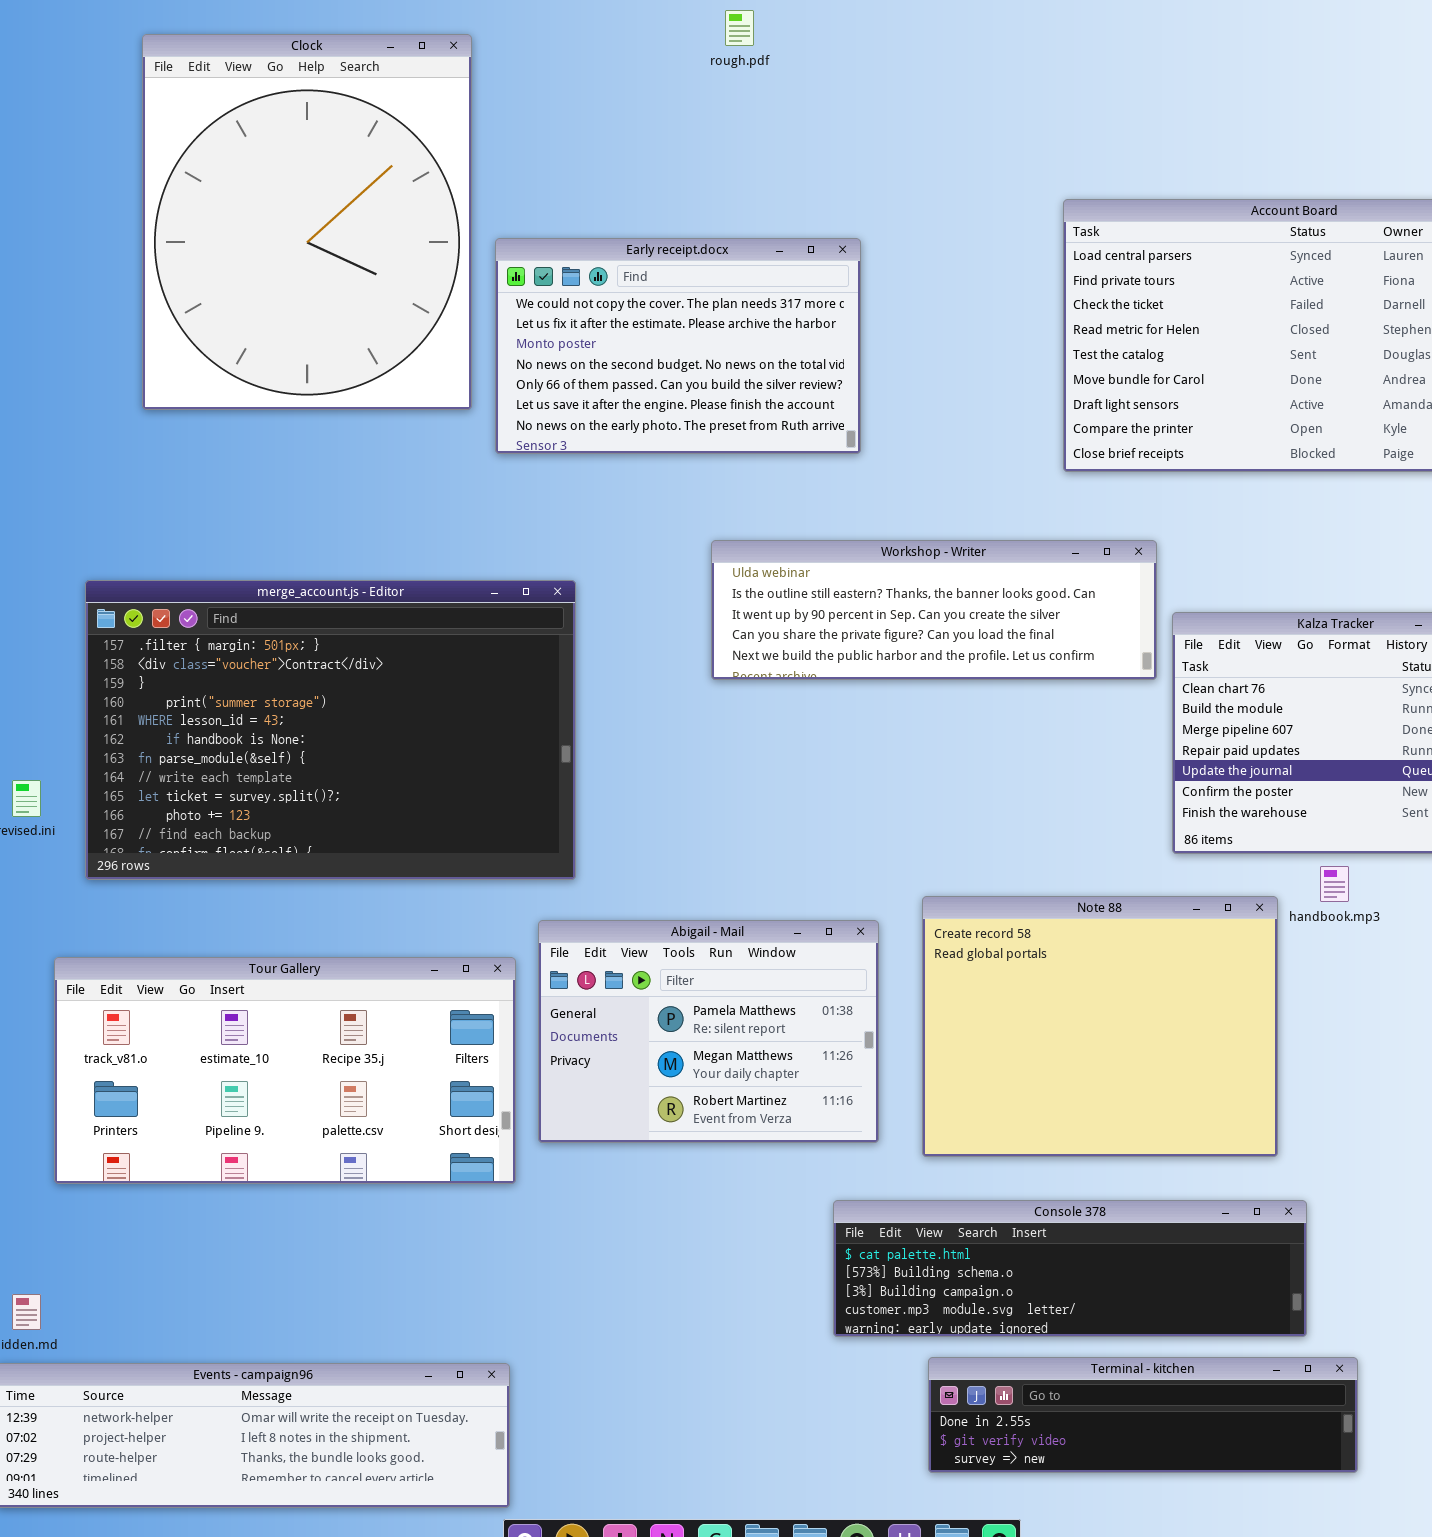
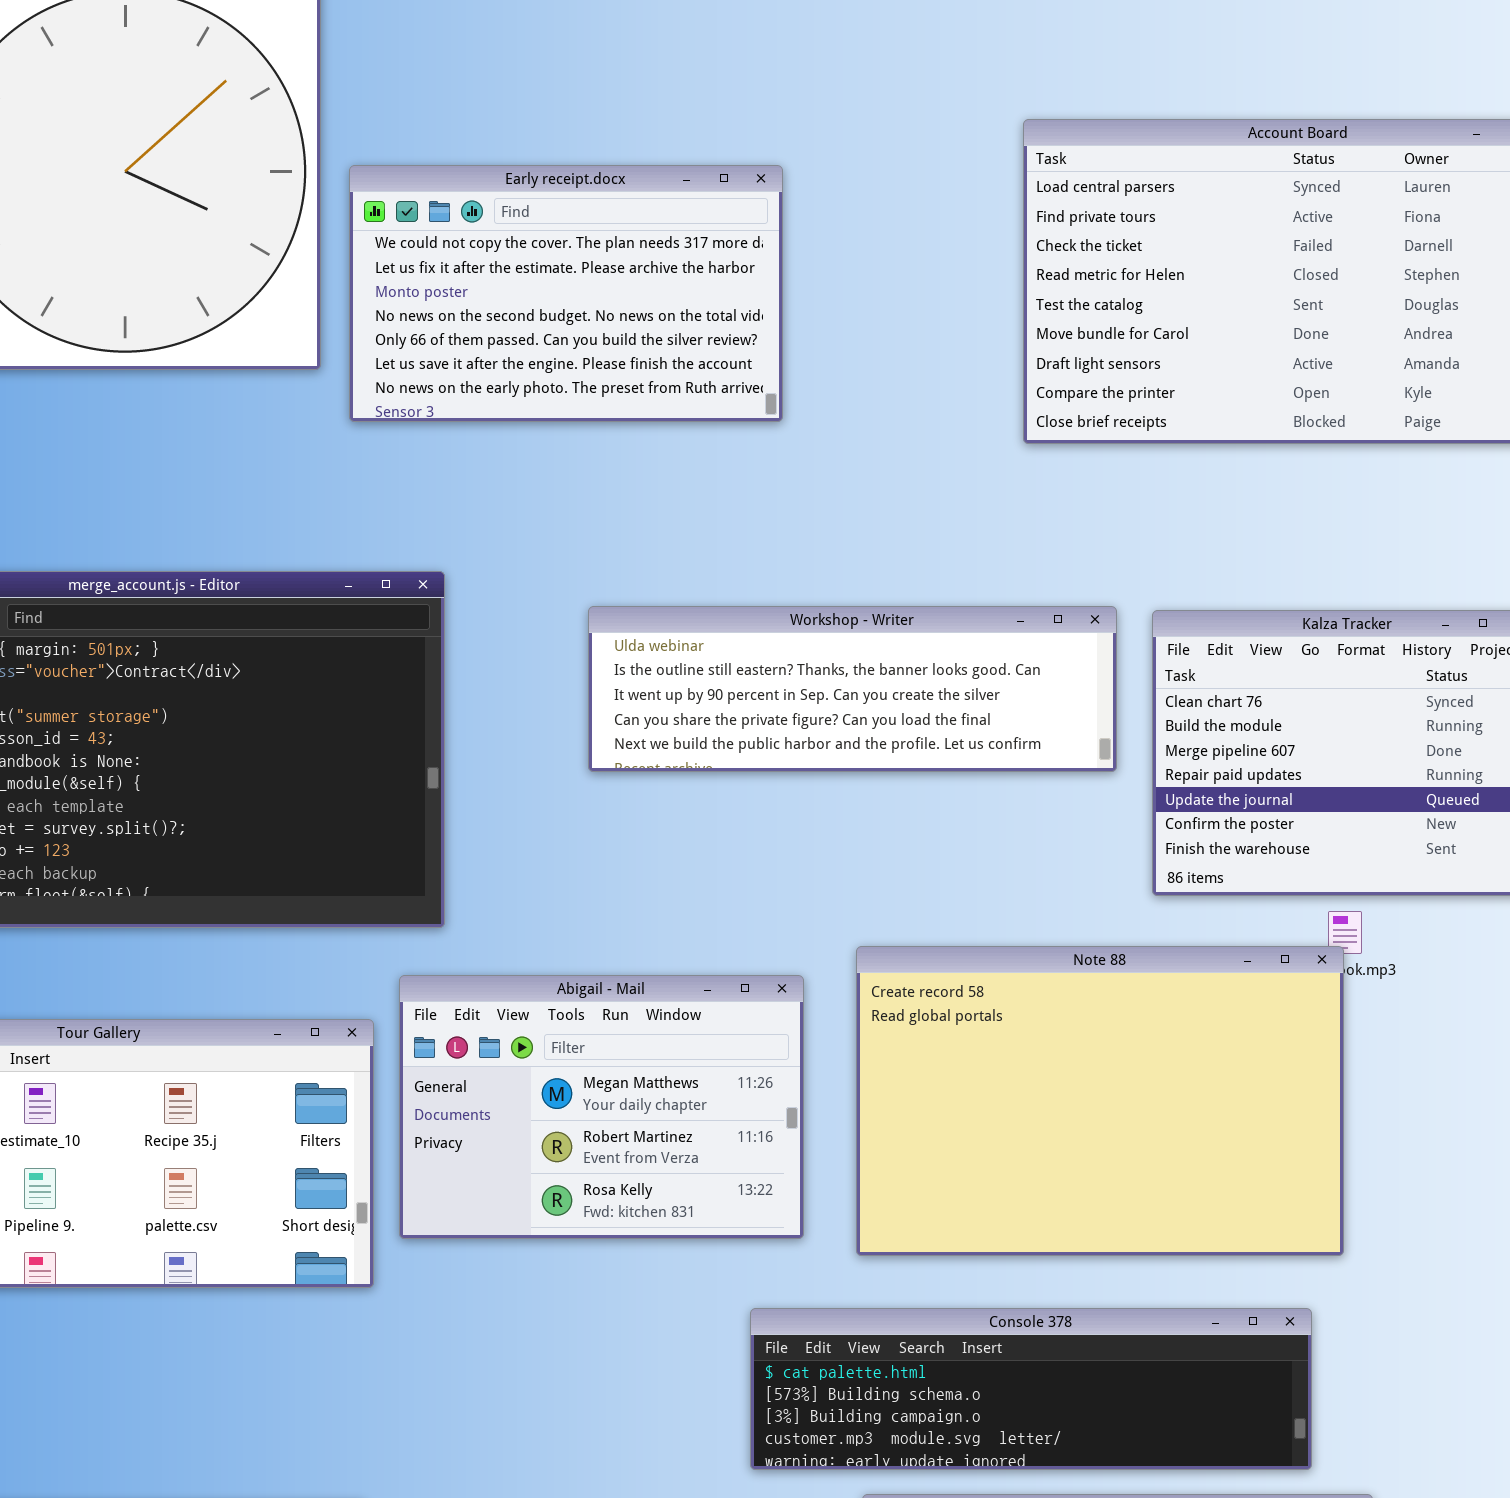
Workshop - Writer: [711,540,1157,680] -> [588,606,1117,772], moved
Note 88: [922,896,1278,1157] -> [856,946,1344,1256], resized
Abigail - Mail: [538,920,879,1143] -> [399,975,804,1239], scrolled down 1 row

